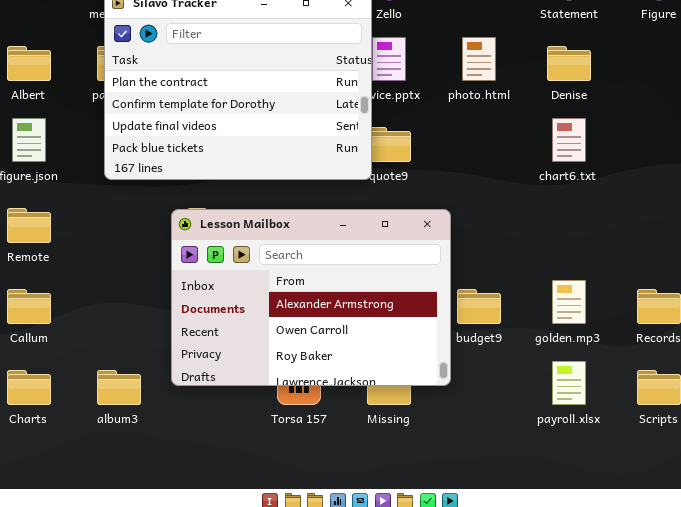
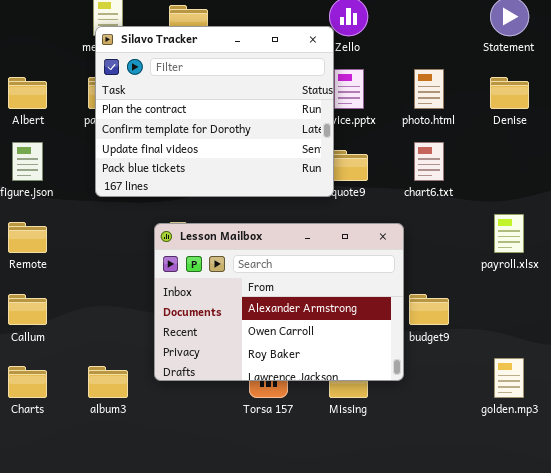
chart6.txt: [552,118,586,162] -> [414,142,444,181], moved
golden.mp3: [552,280,586,324] -> [494,358,524,398], moved
payroll.xlsx: [552,361,586,405] -> [494,214,524,253], moved

